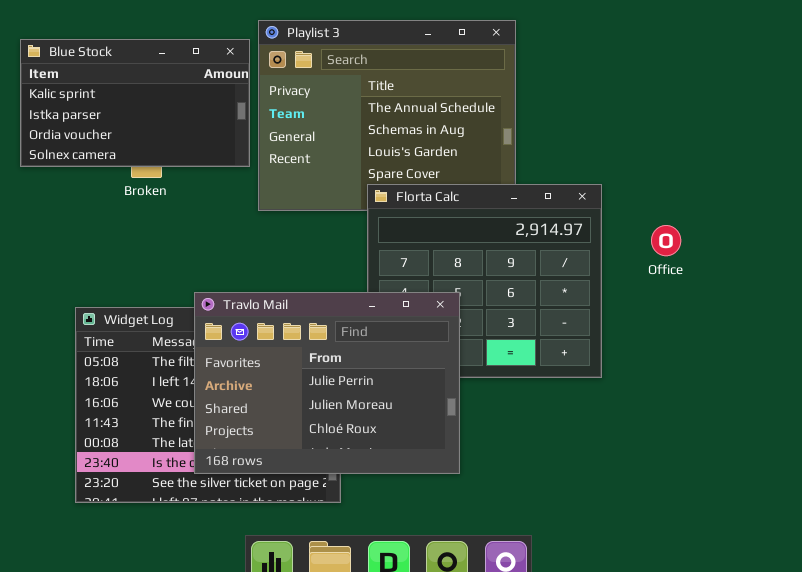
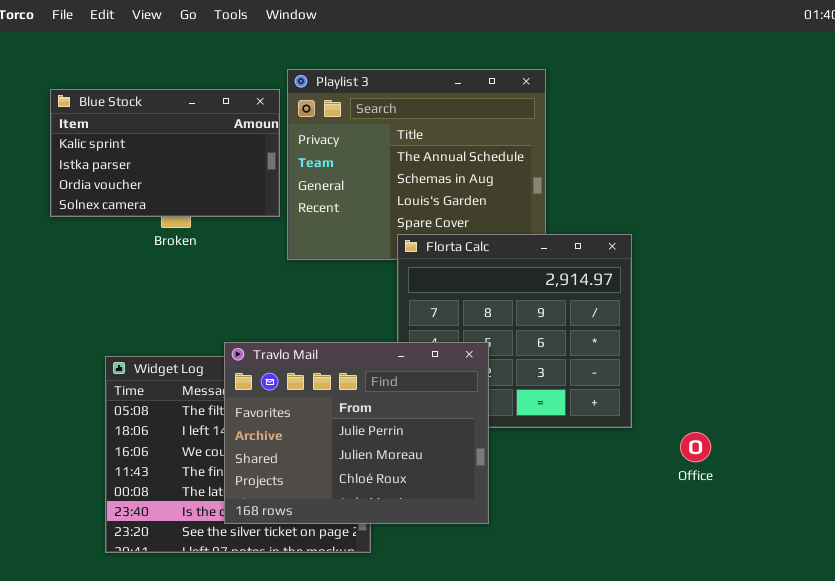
Office: [651,225,681,256] -> [680,432,711,462], moved

